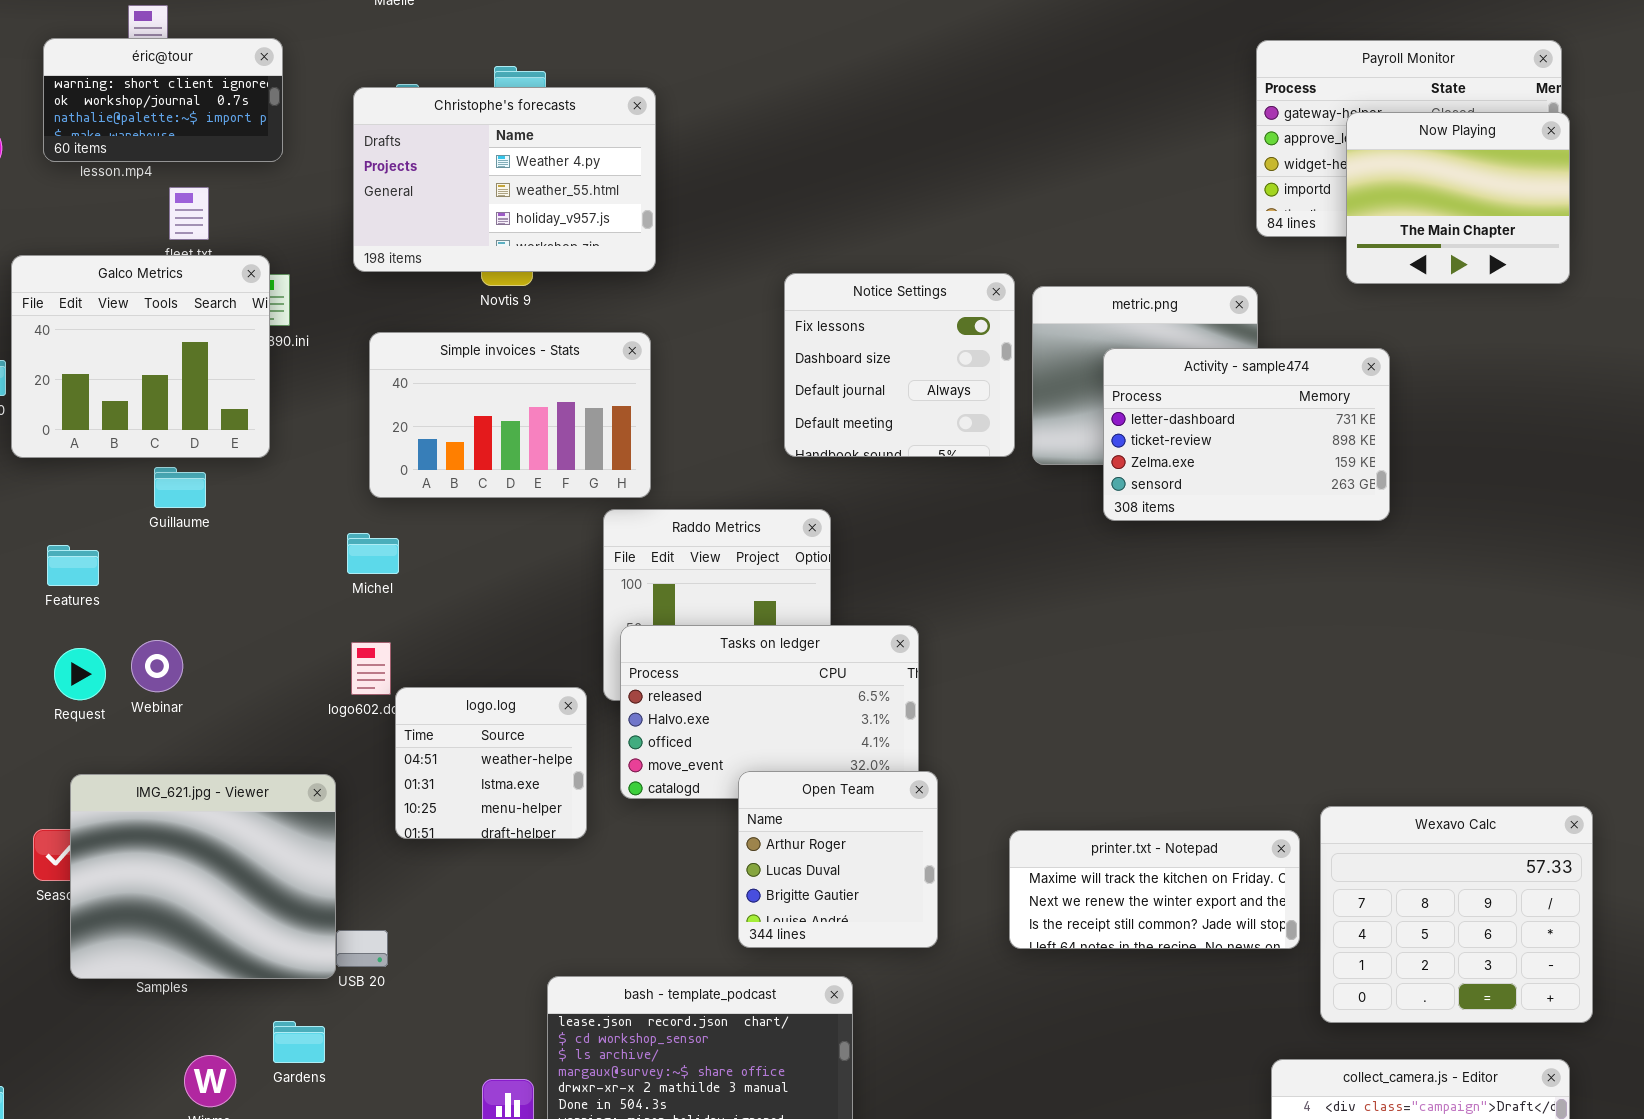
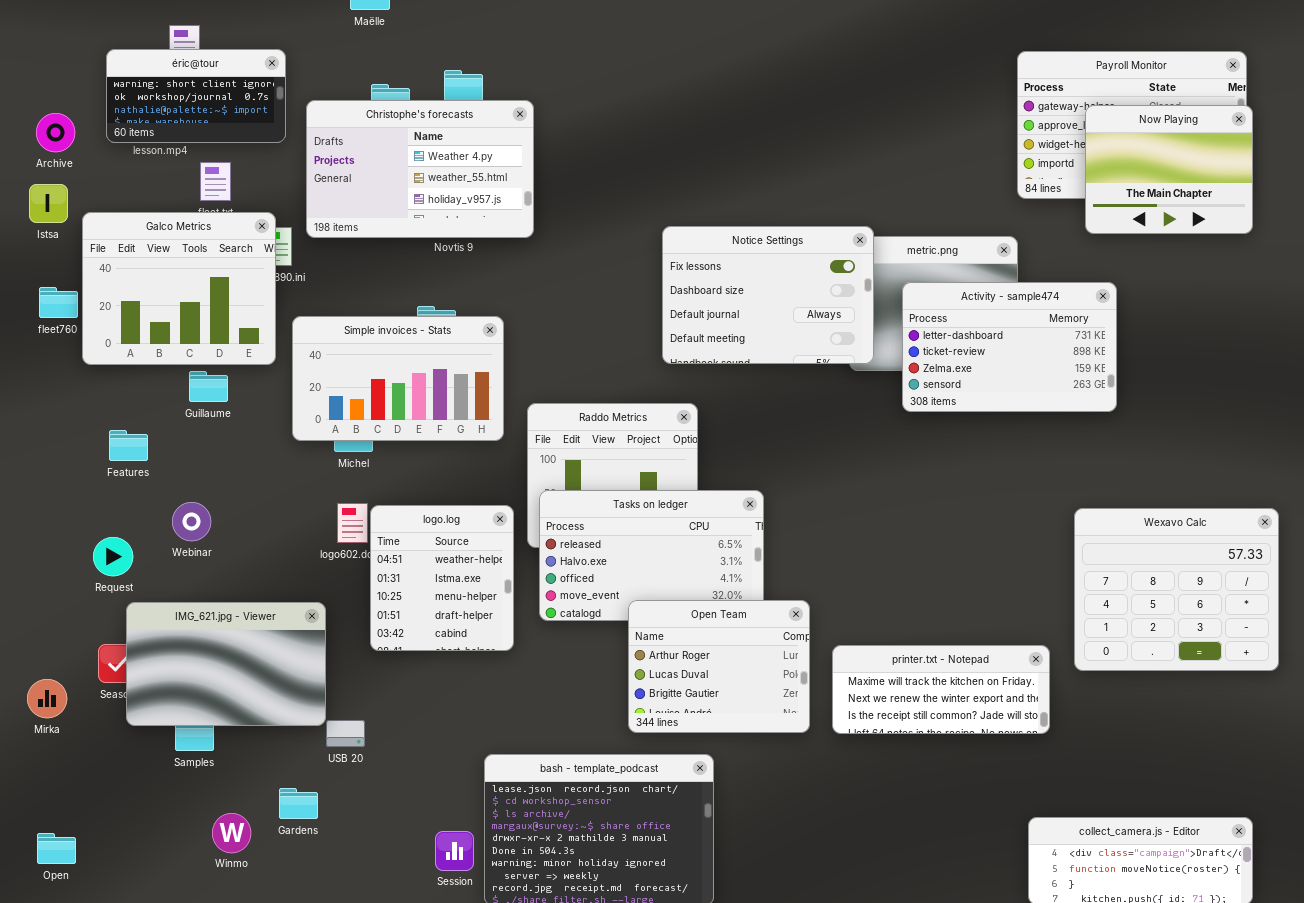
Christophe's forecasts: [353,87,656,272] -> [306,100,534,238], moved
Notice Settings: [784,273,1015,457] -> [662,226,874,364], resized
Simple invoices - Stats: [369,332,651,498] -> [292,316,504,441], moved
Request: [54,648,106,700] -> [93,537,133,576], moved
logo.log: [395,687,587,839] -> [370,505,514,651], resized
Open Team: [738,771,938,948] -> [628,600,810,733], resized
IMG_621.jpg - Viewer: [70,774,336,979] -> [126,602,326,726], resized
Wexavo Calc: [1320,806,1593,1023] -> [1074,508,1279,671], moved

